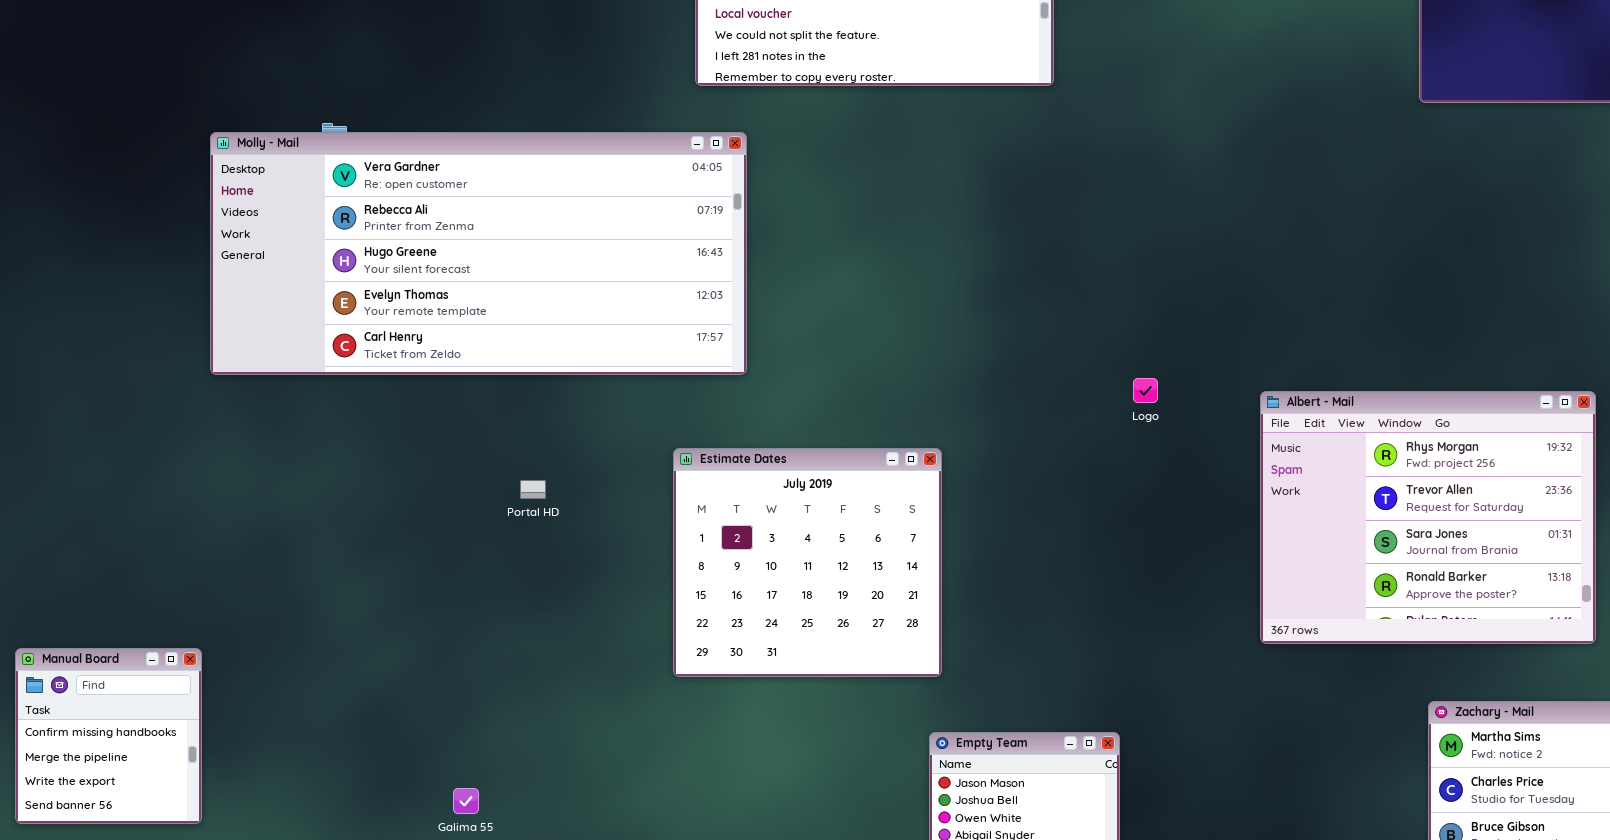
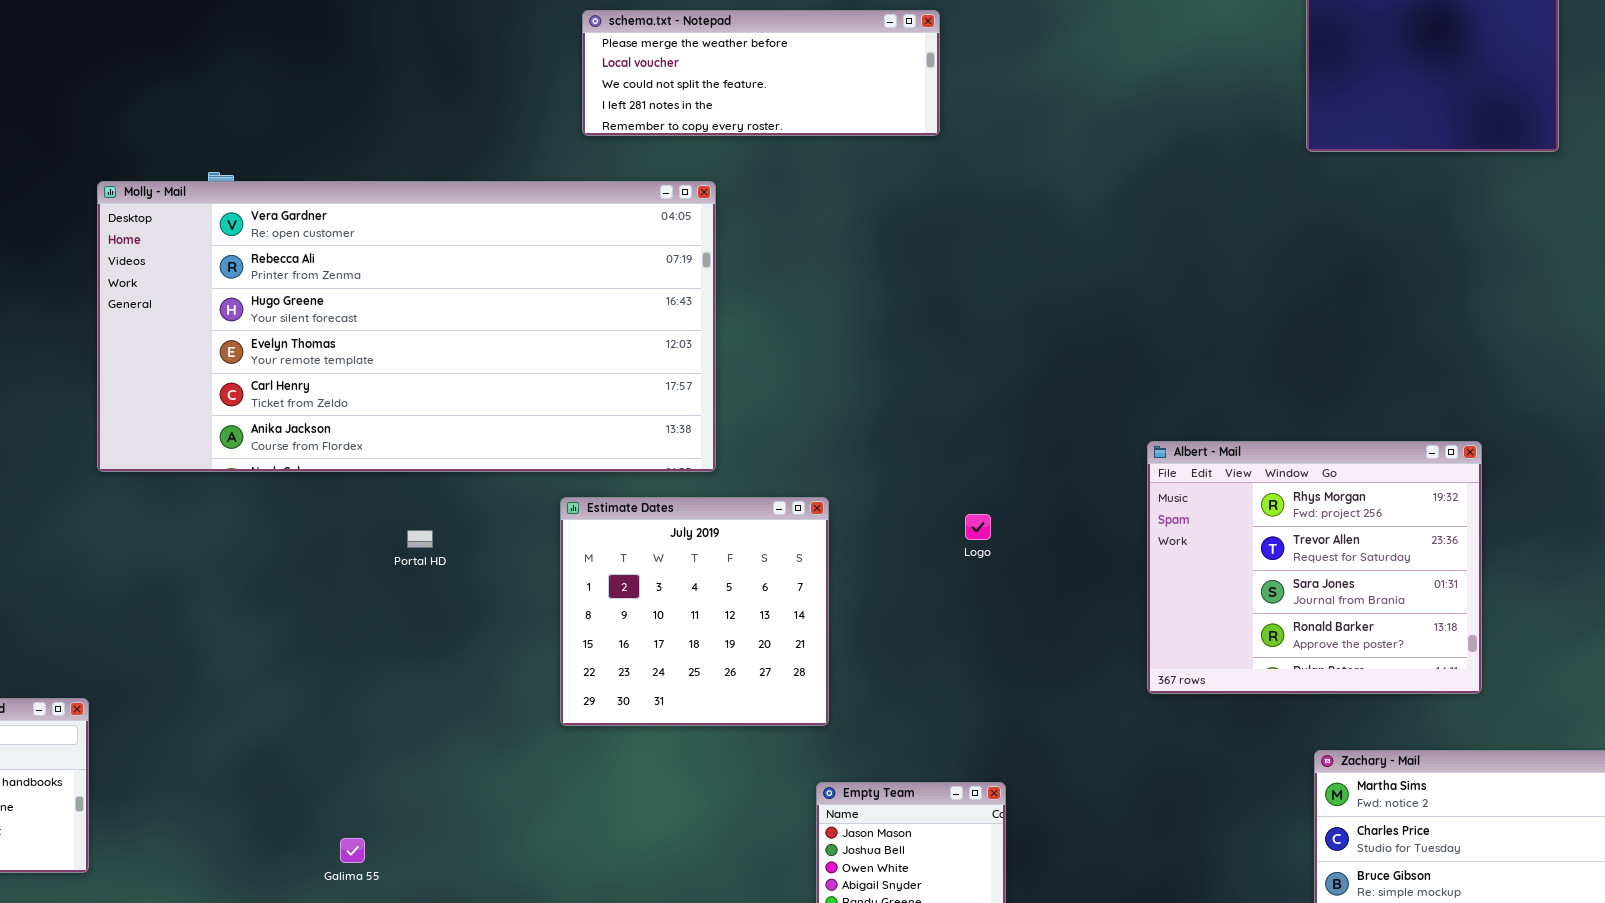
Molly - Mail: [210,132,747,375] -> [97,181,716,472], resized
Logo: [1133,378,1158,403] -> [965,514,991,540], moved

